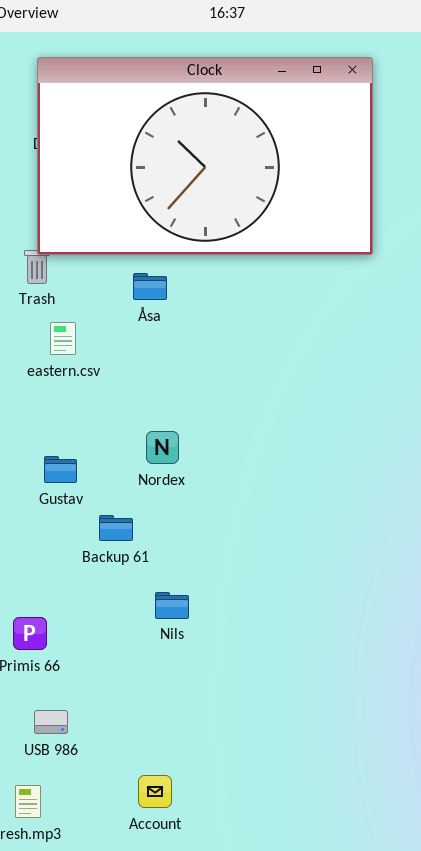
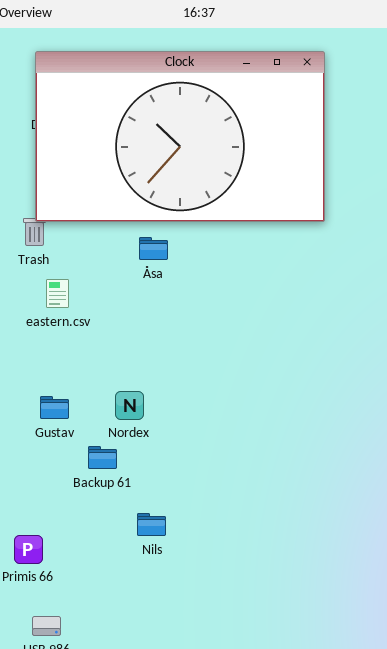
Åsa: [133,273,167,300] -> [139,237,168,260], moved
Nordex: [146,431,179,464] -> [115,391,144,420], moved

